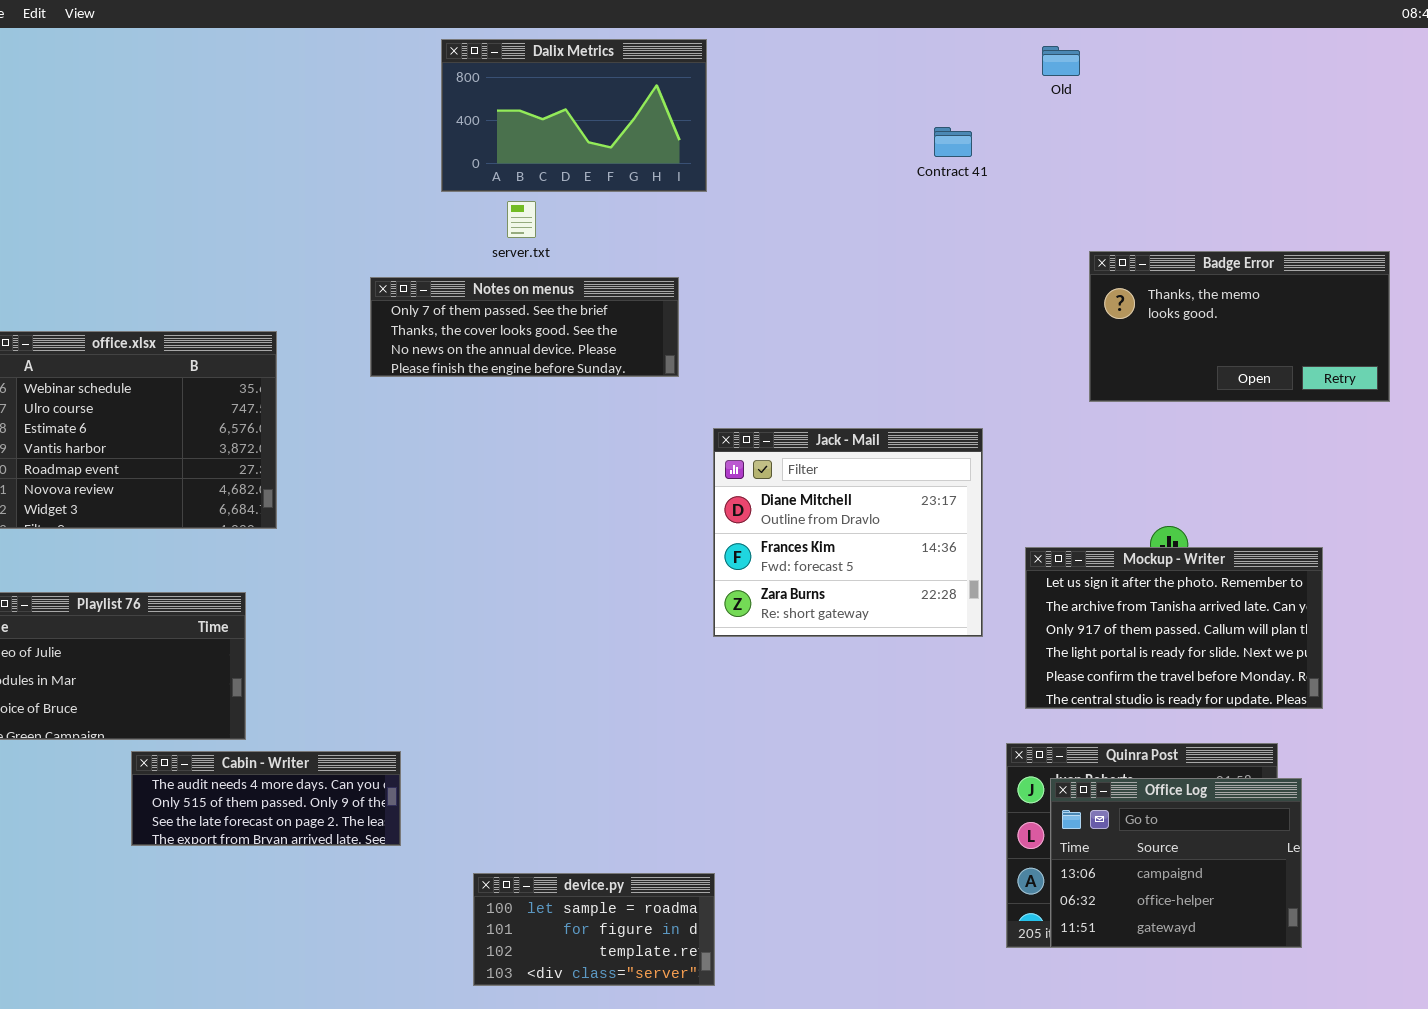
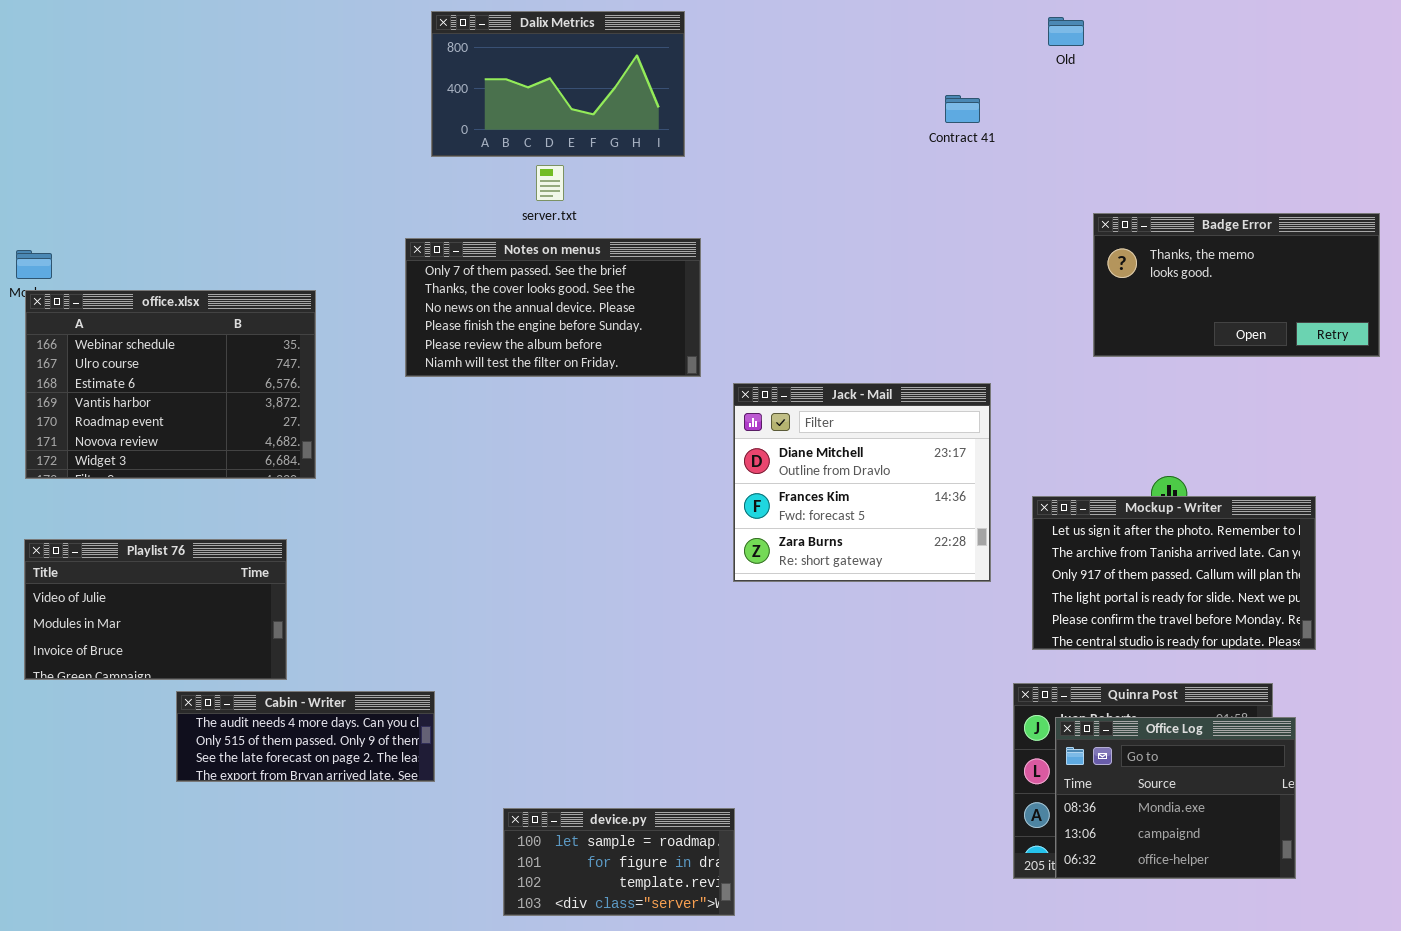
Dalix Metrics: [441,39,707,192] -> [431,11,685,157], moved
Notes on menus: [370,277,679,377] -> [405,238,701,377], resized
Office Log: [1050,778,1302,948] -> [1055,717,1296,879], scrolled up 1 row

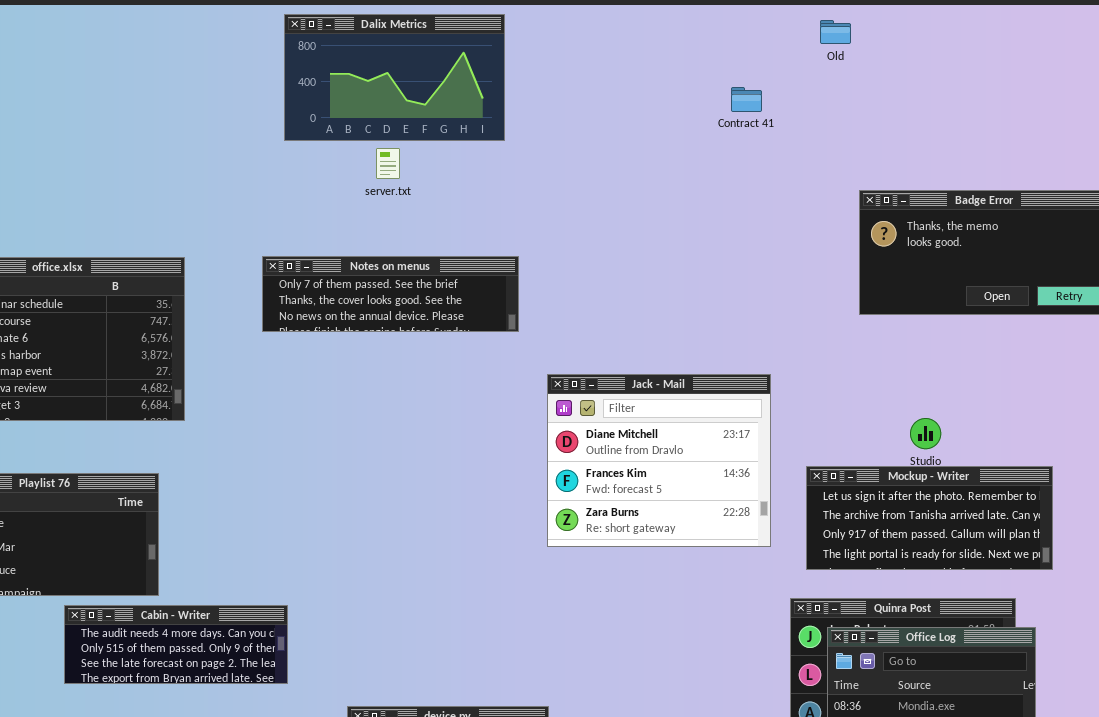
Notes on menus: [405,238,701,377] -> [262,256,519,332], resized
Jack - Mail: [733,383,991,582] -> [547,374,771,547], moved
Mockup - Writer: [1032,496,1316,650] -> [806,466,1053,570], resized

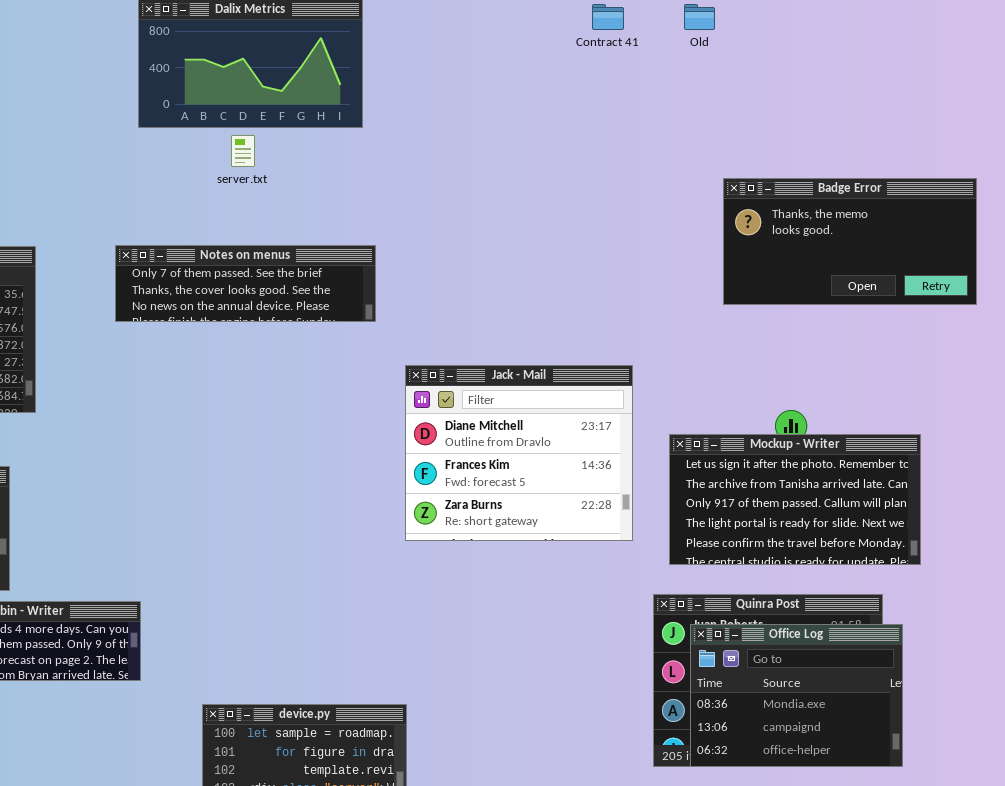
Contract 41: [731,87,762,112] -> [592,4,624,30], moved
Mockup - Writer: [806,466,1053,570] -> [669,434,921,565], resized

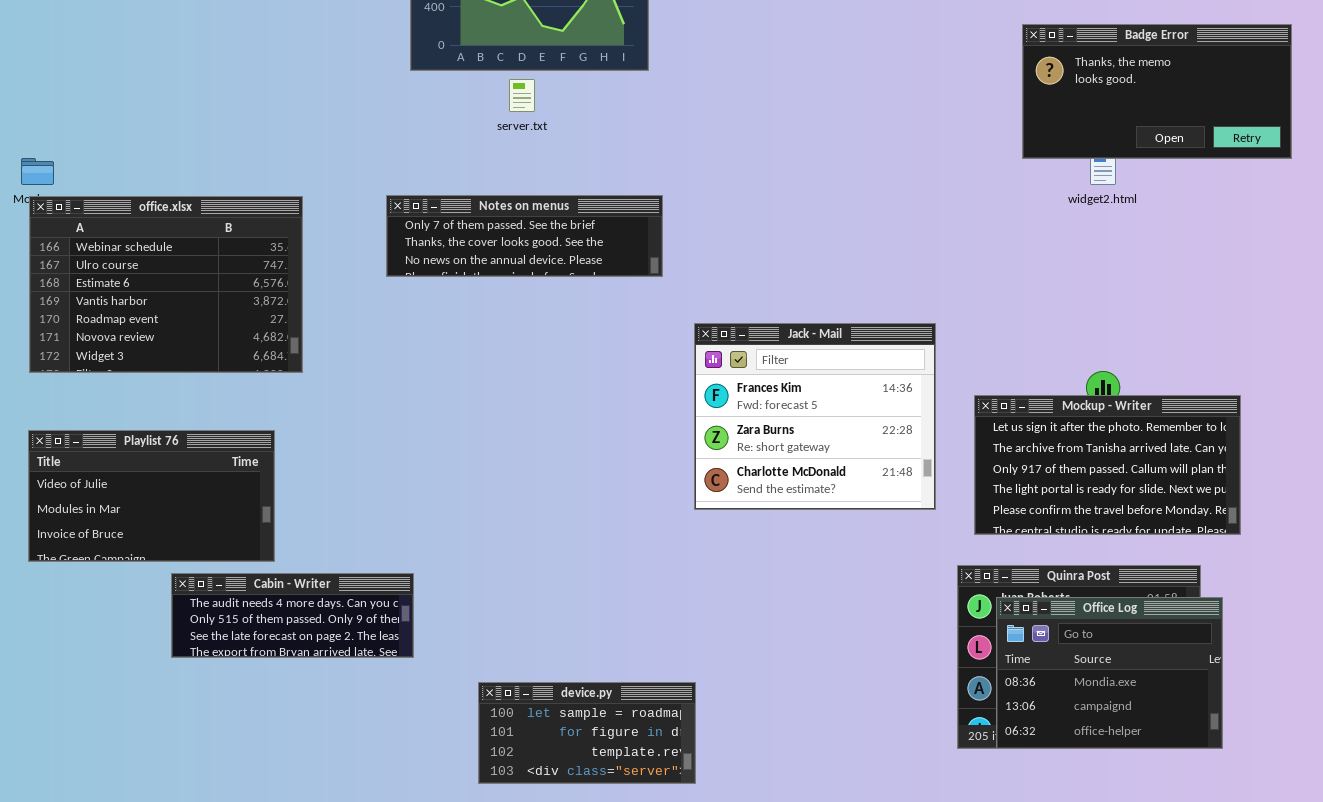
Badge Error: [723,178,977,305] -> [1022,24,1292,159], moved
Jack - Mail: [405,365,633,541] -> [694,323,936,510], scrolled down 1 row

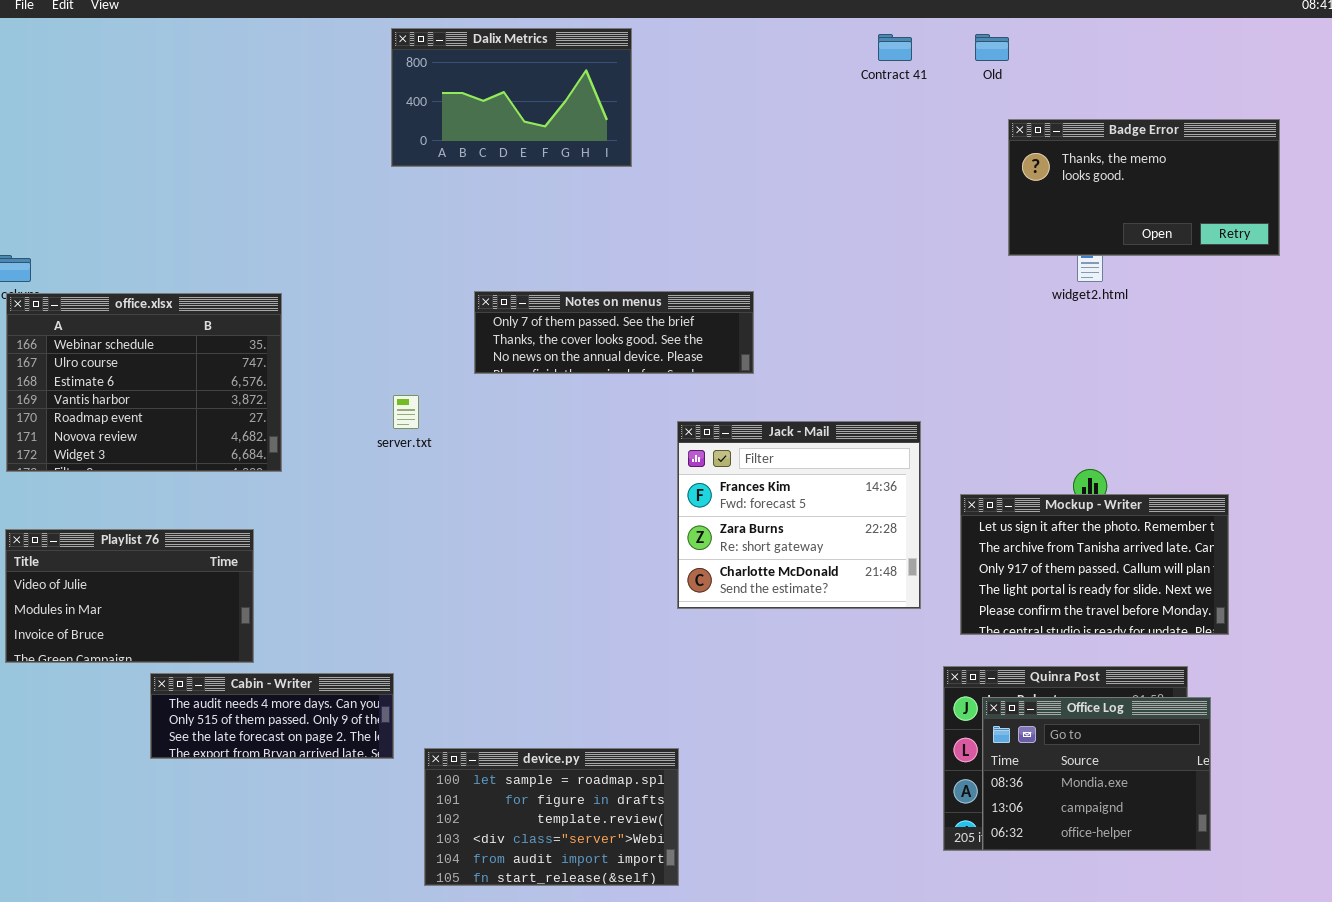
server.txt: [509,79,535,112] -> [393,395,419,429], moved
Notes on menus: [386,195,663,277] -> [474,291,754,374], moved
device.py: [478,682,696,784] -> [424,748,679,886], resized

